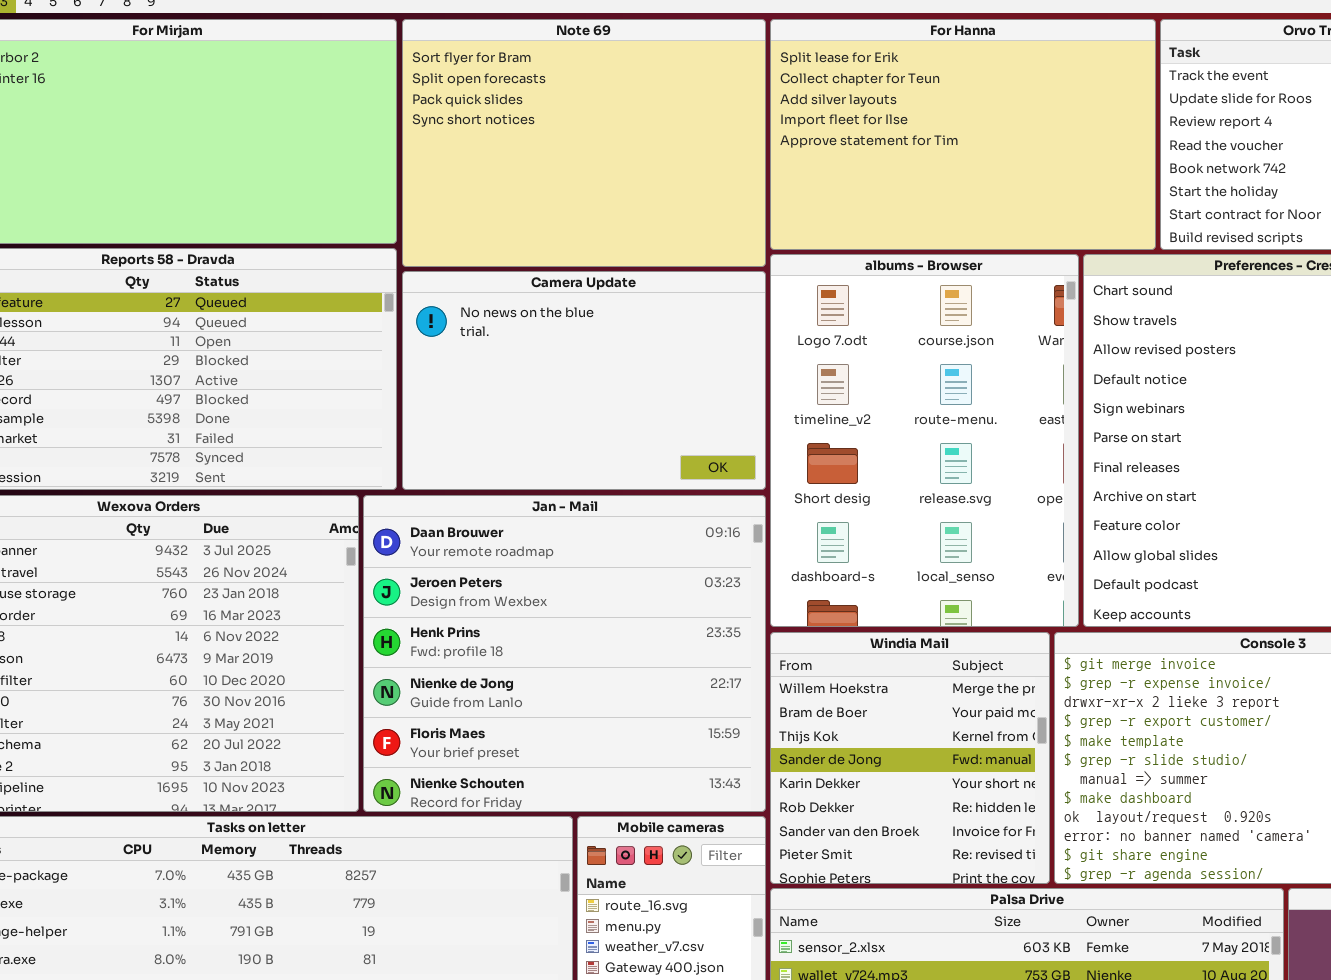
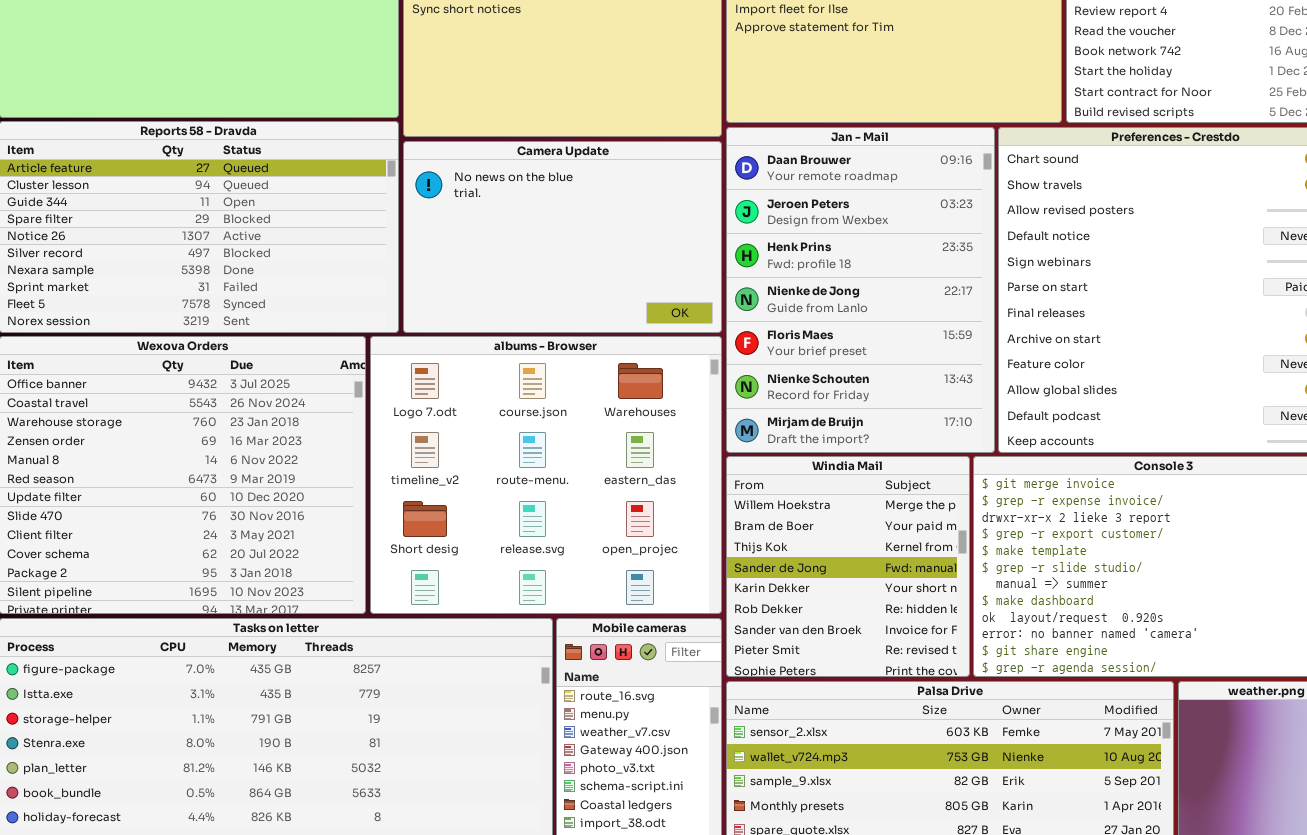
albums - Browser: [770,254,1079,627] -> [370,336,722,614], moved, resized
Jan - Mail: [363,495,766,812] -> [726,127,995,453], moved, resized

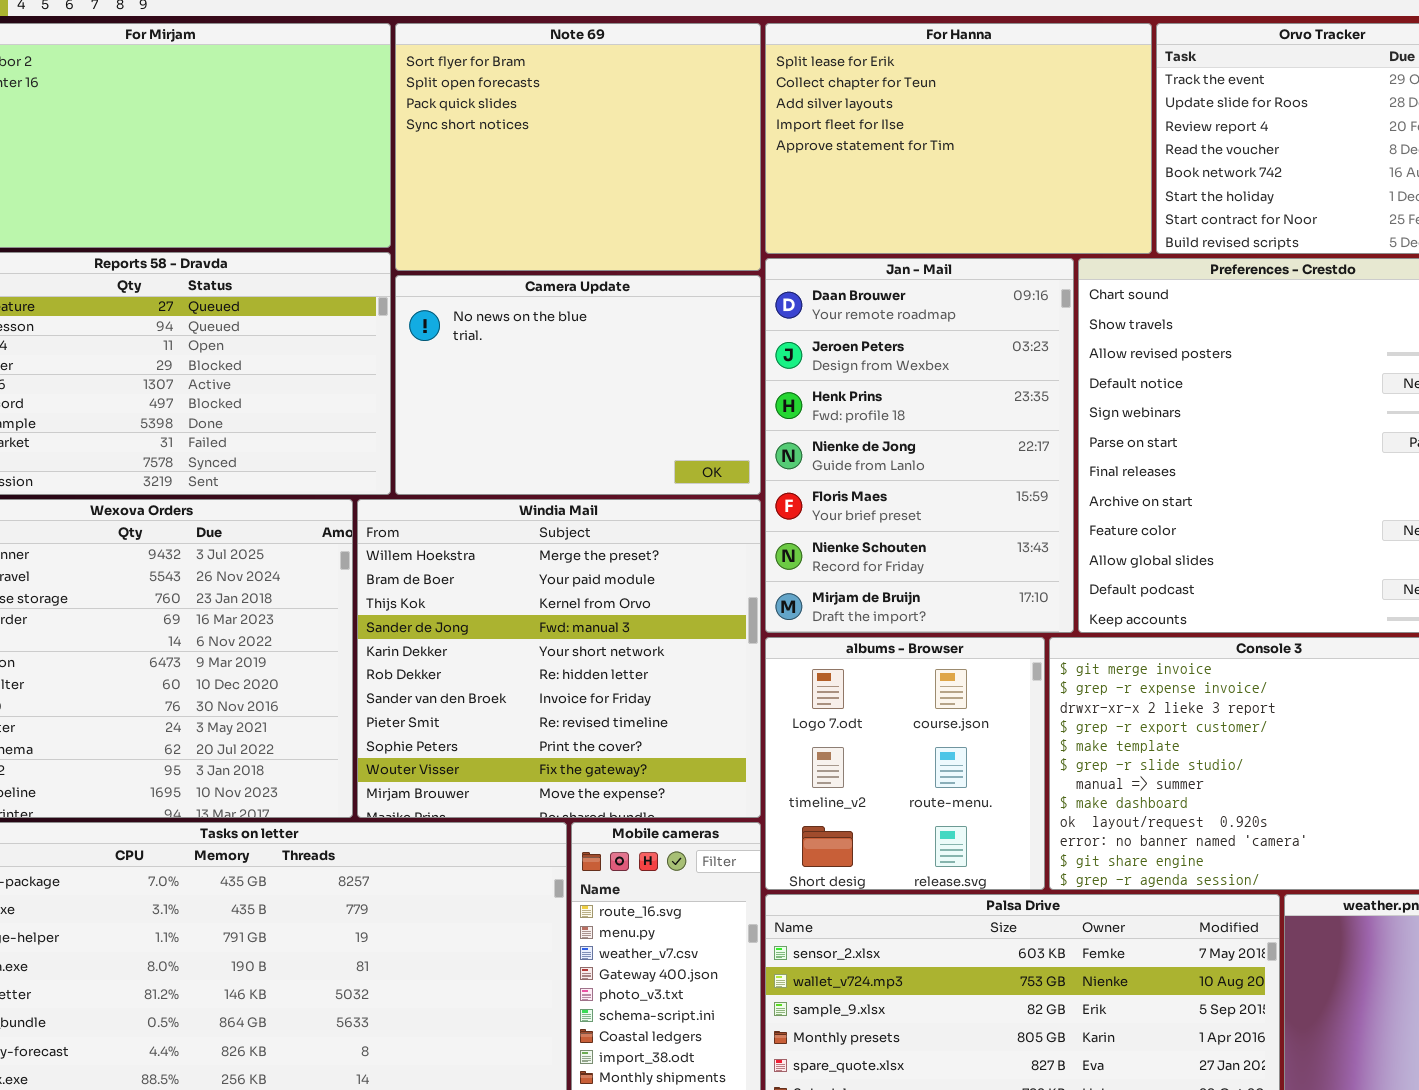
albums - Browser: [370,336,722,614] -> [765,637,1045,890], moved, resized
Windia Mail: [726,456,970,677] -> [357,499,761,818], moved, resized

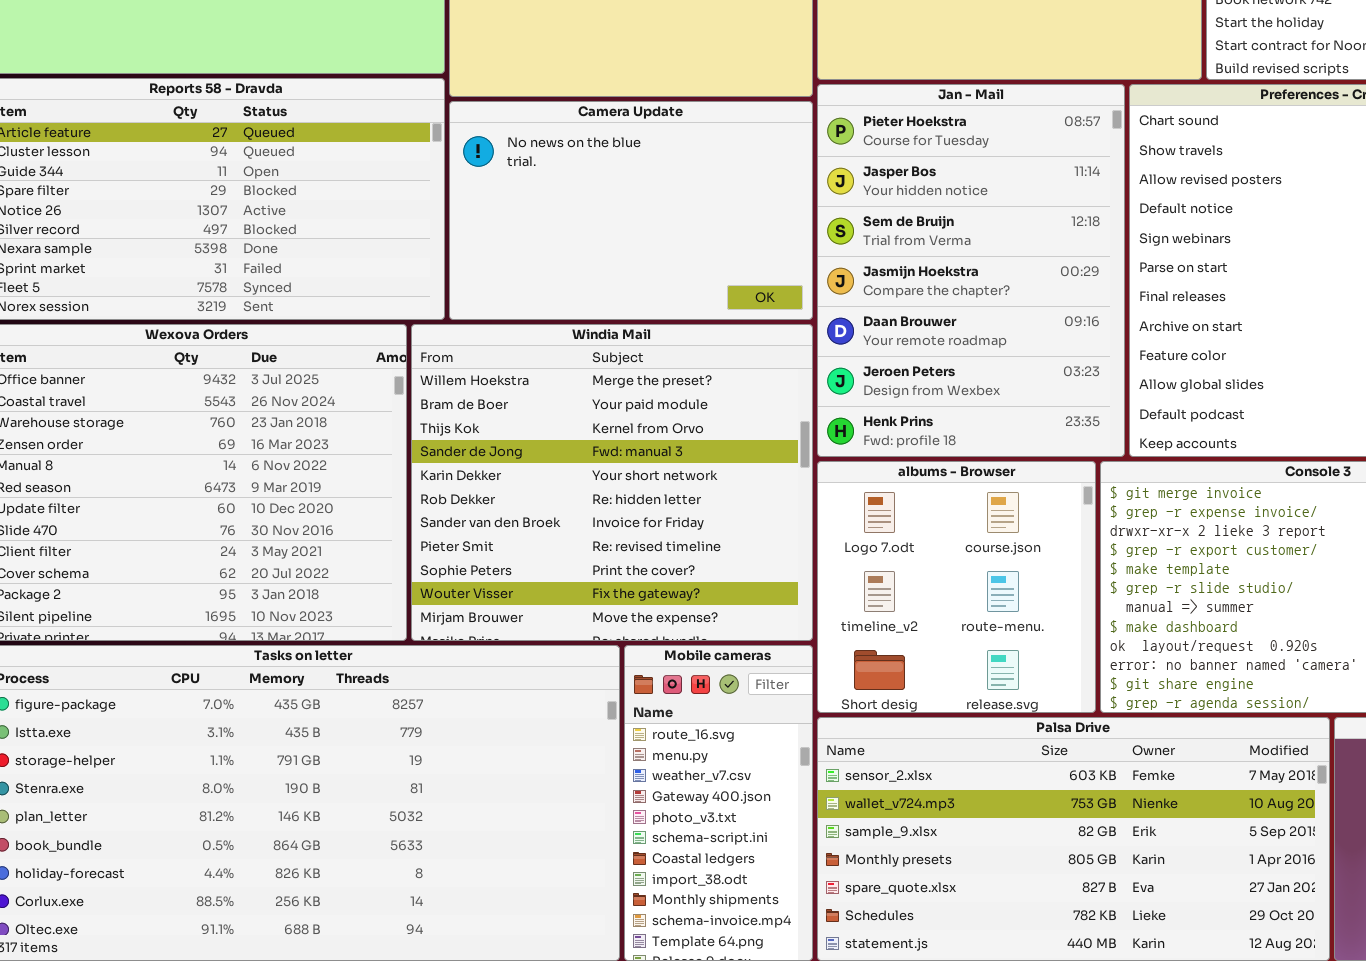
Jan - Mail: [765,258,1074,633] -> [817,84,1125,457], scrolled up 4 rows

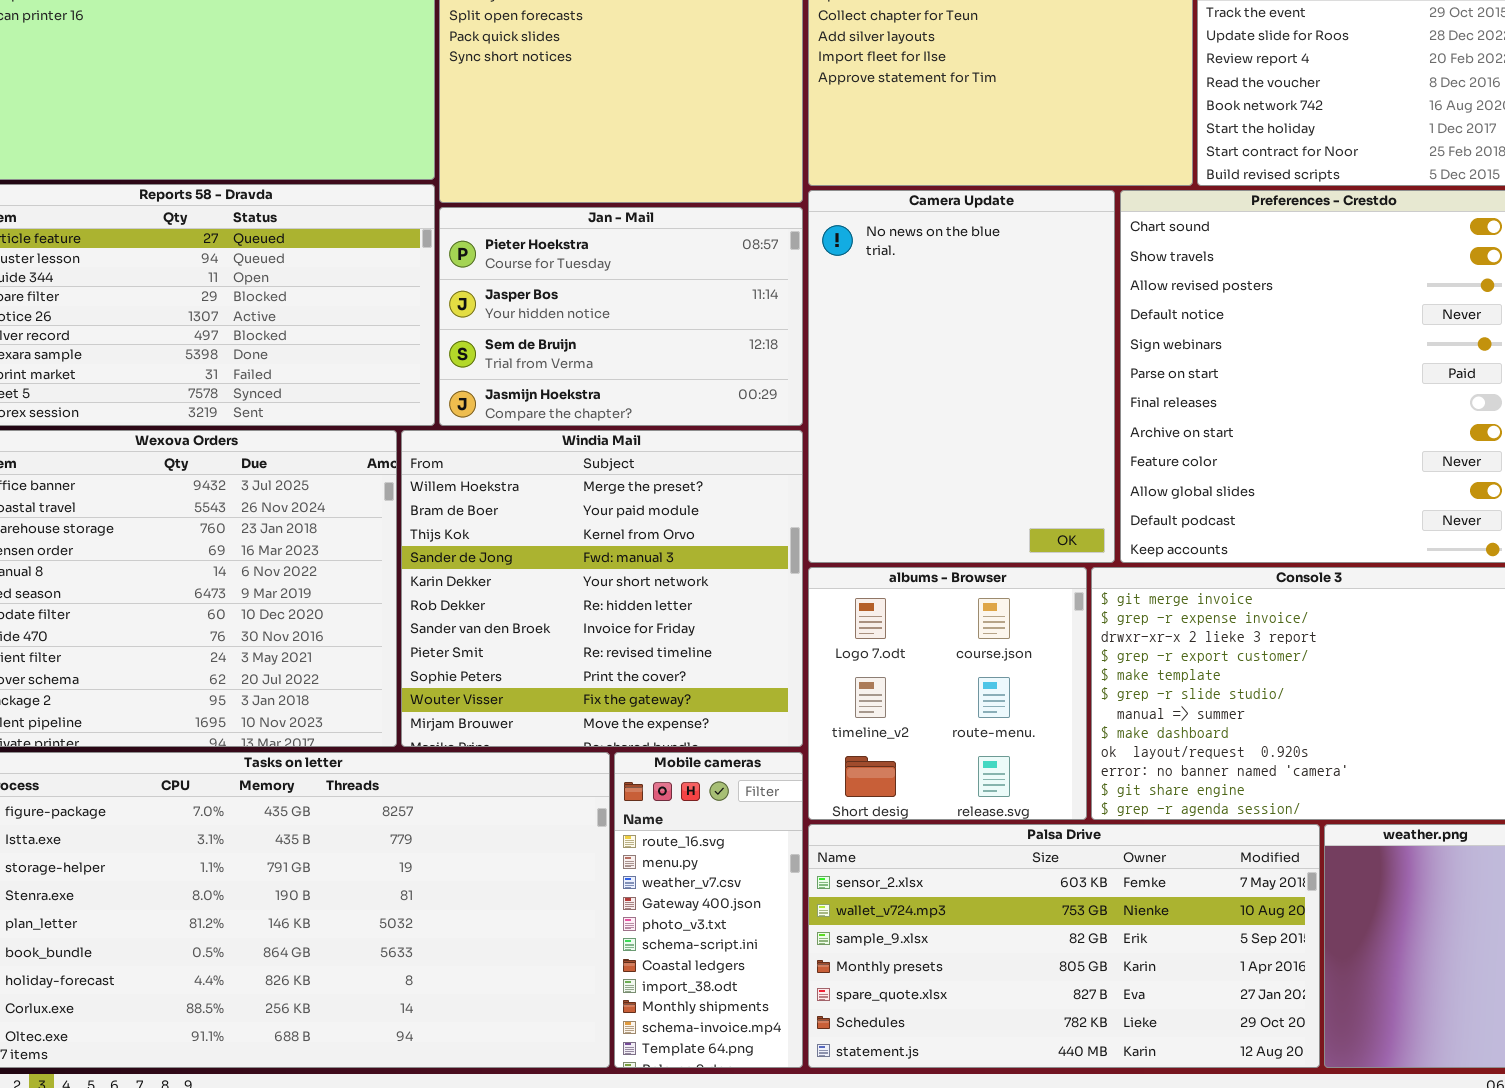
Jan - Mail: [817,84,1125,457] -> [439,207,803,426], moved, resized
Camera Update: [449,101,813,320] -> [808,190,1115,563], moved, resized

